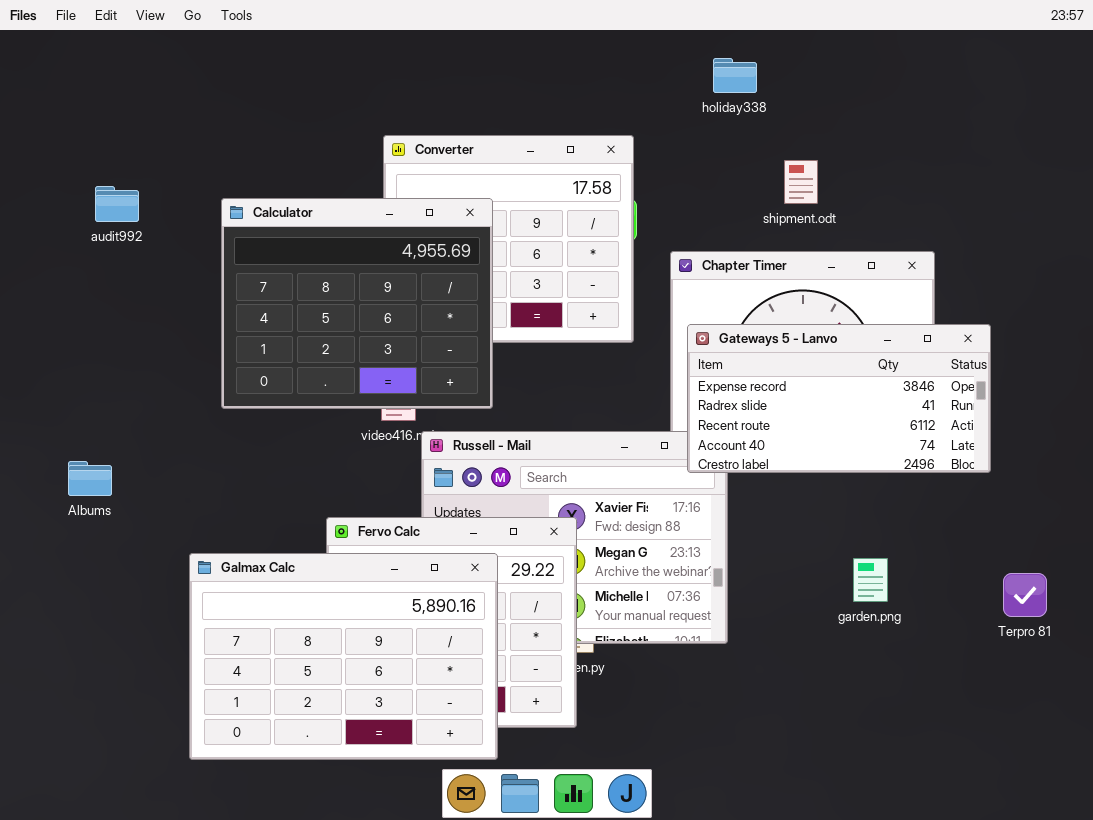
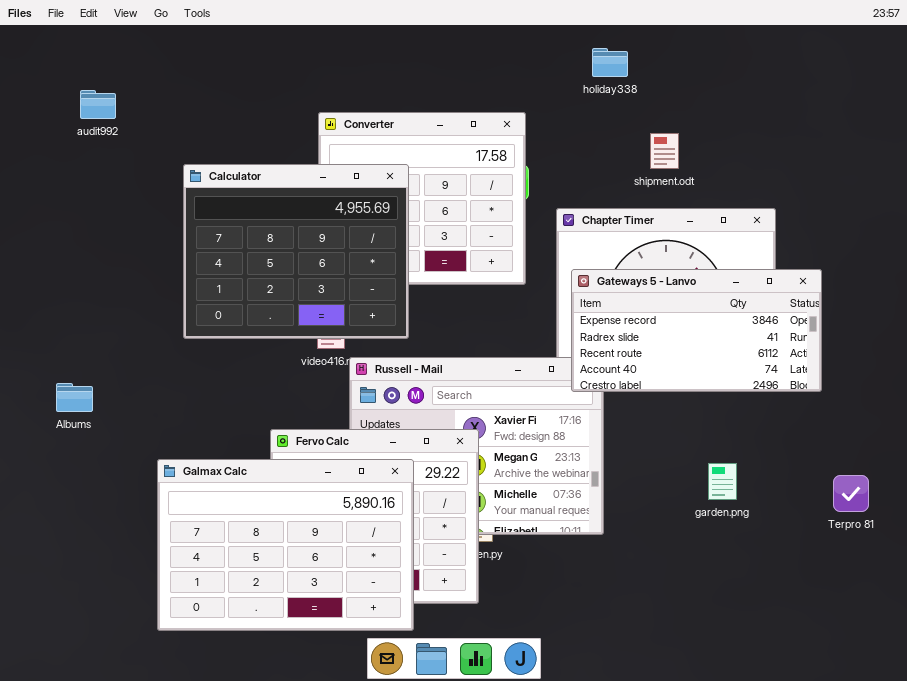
audit992: [95,186,139,222] -> [80,90,116,119], moved

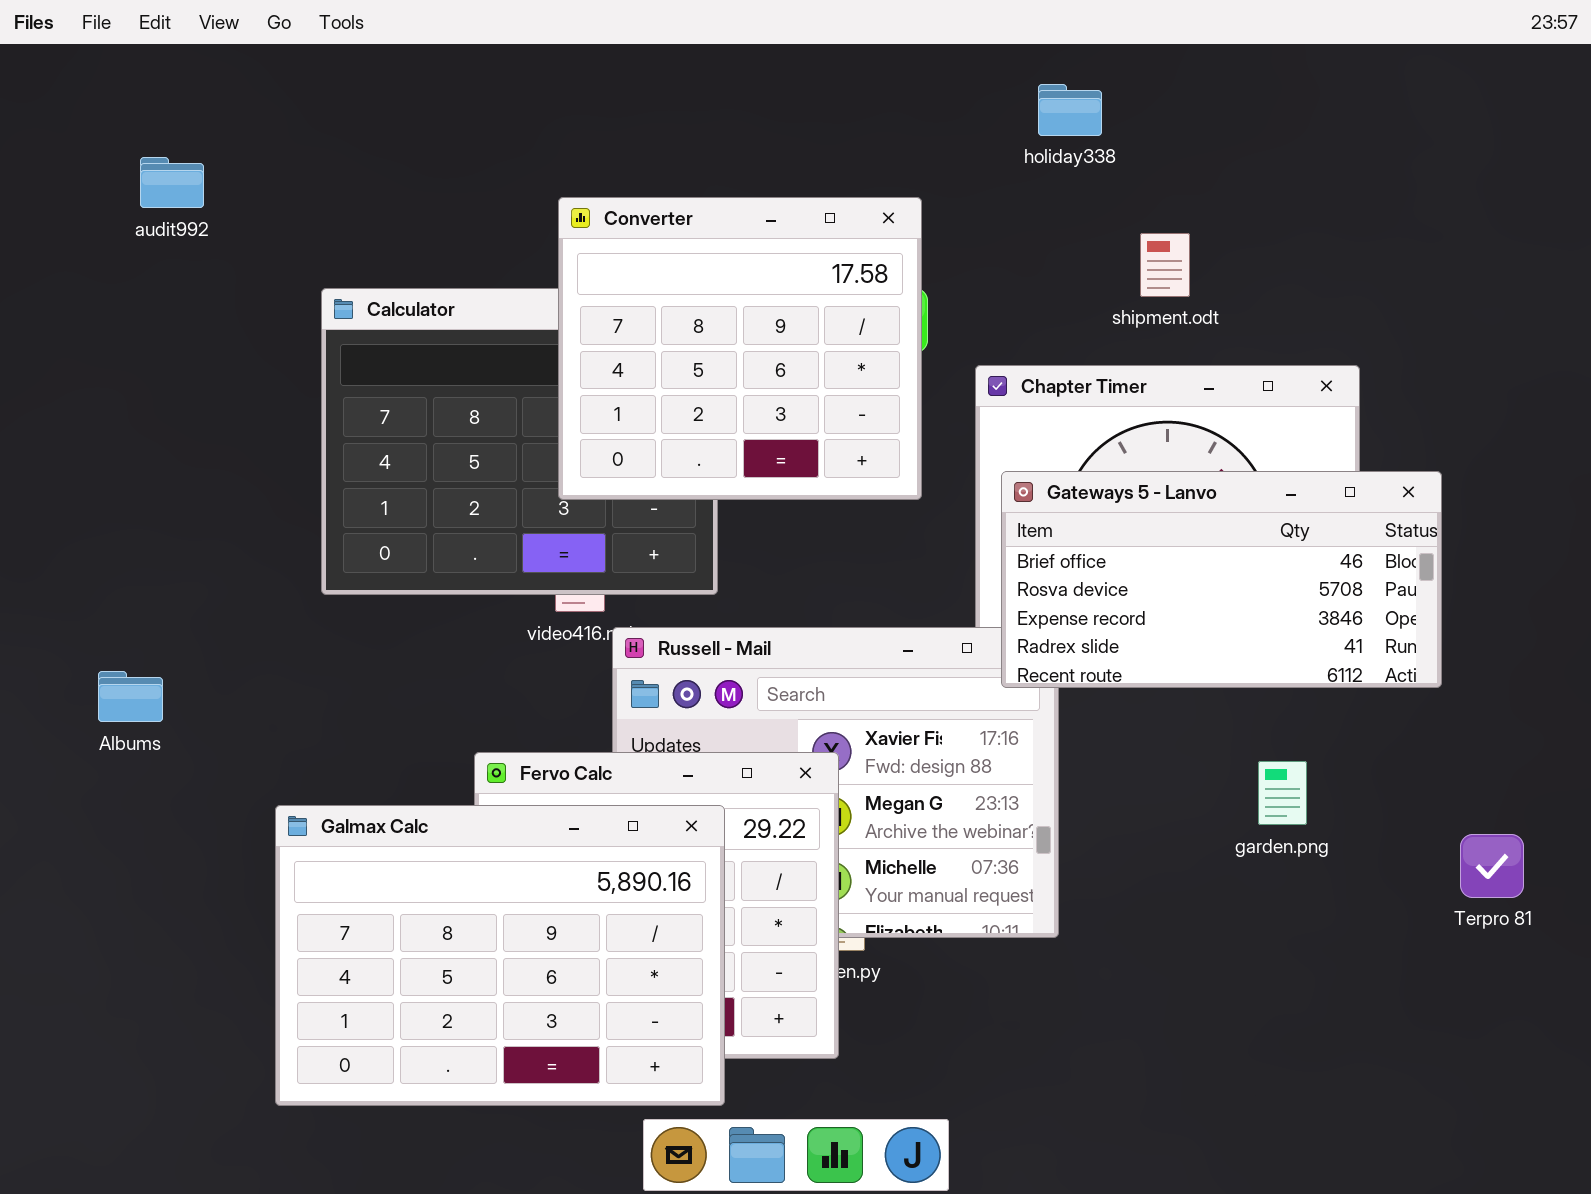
Converter: [318,112,526,285] -> [558,197,922,500], raised
Gateways 5 - Lanvo: [571,269,822,392] -> [1001,471,1442,688], scrolled up 2 rows
garden.png: [708,463,737,500] -> [1258,761,1307,825], moved

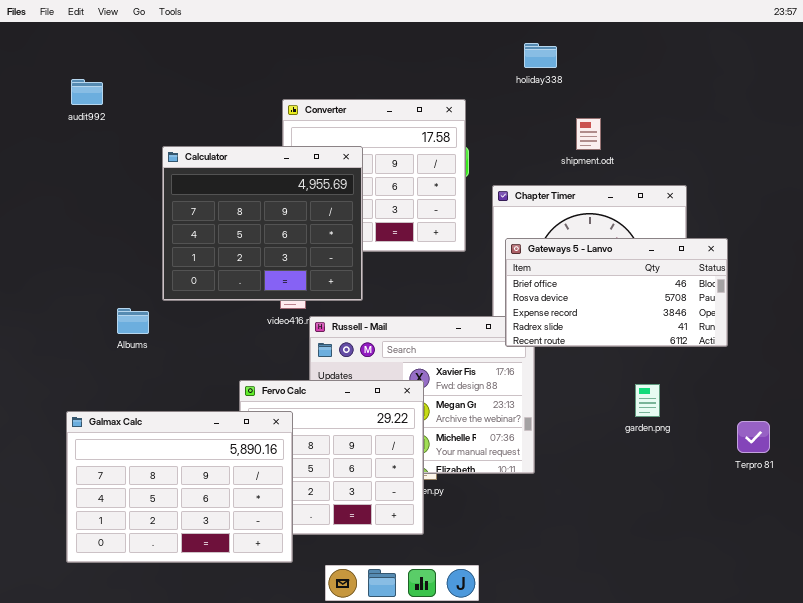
Calculator: [321,288,718,595] -> [162,146,363,301], raised
Albums: [98,671,163,722] -> [117,308,149,334], moved
Galmax Calc: [275,805,725,1106] -> [66,411,293,563], moved

